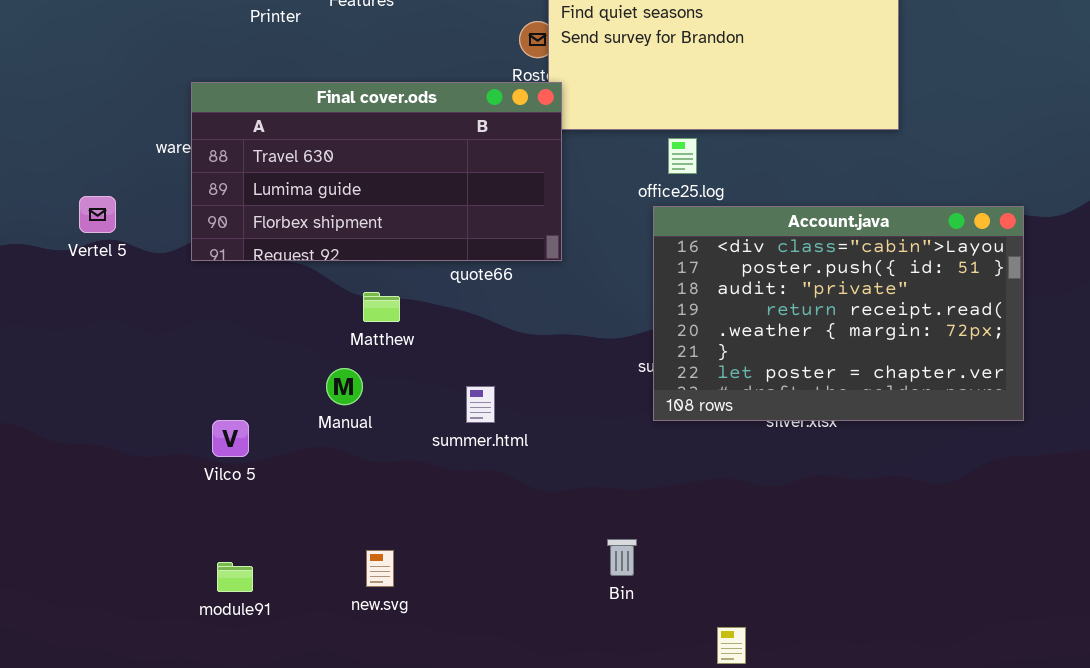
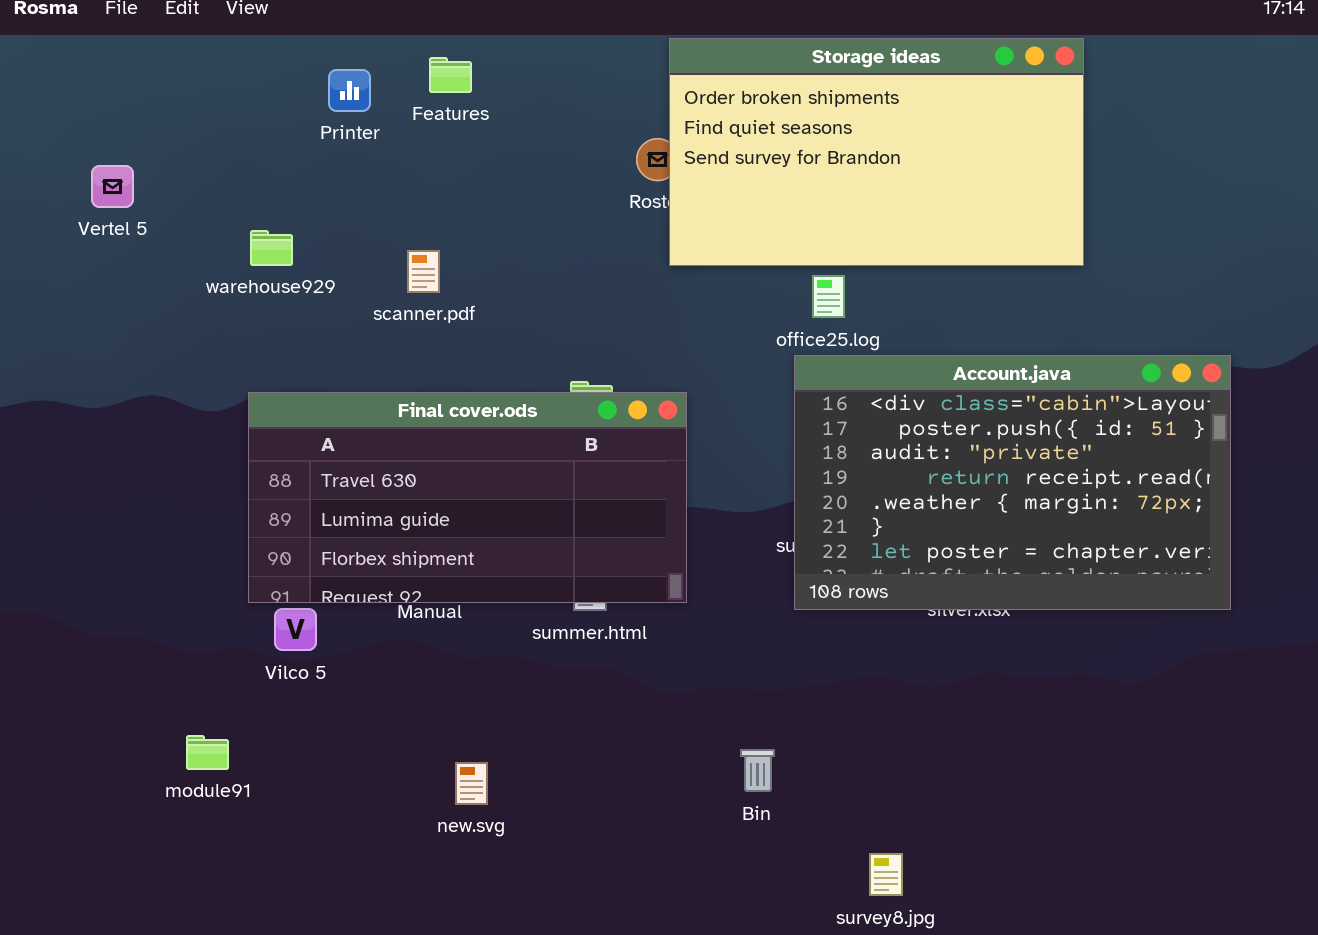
Final cover.ods: [191,82,562,261] -> [248,392,687,603], moved
Vertel 5: [79,196,116,233] -> [91,165,134,208], moved
module91: [217,562,253,592] -> [186,735,229,770], moved

